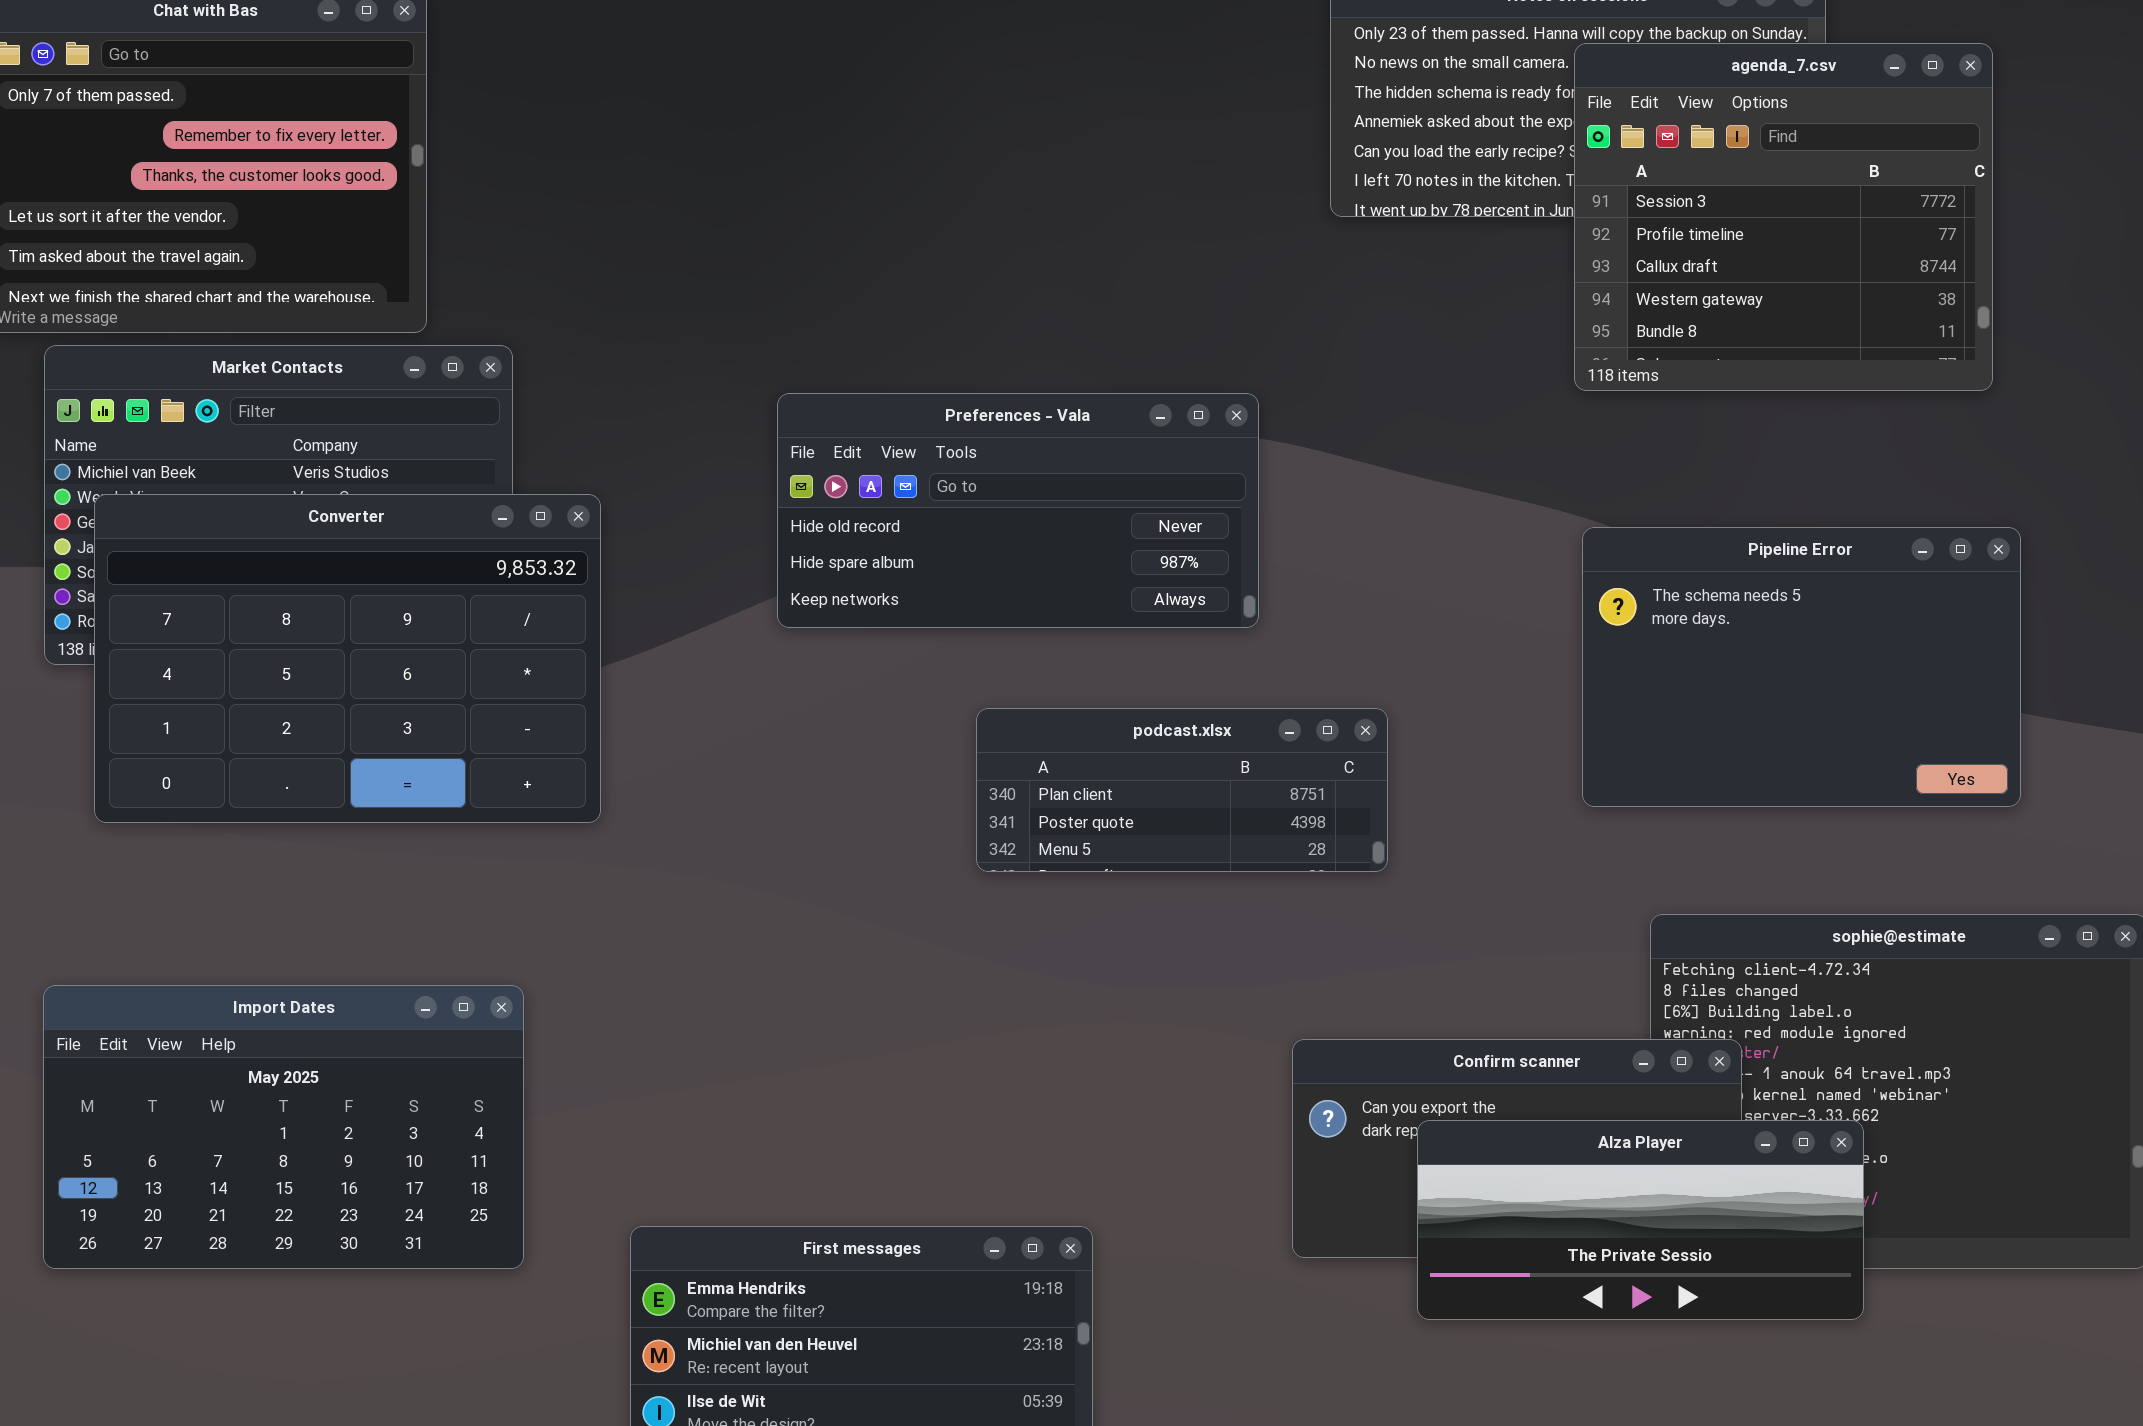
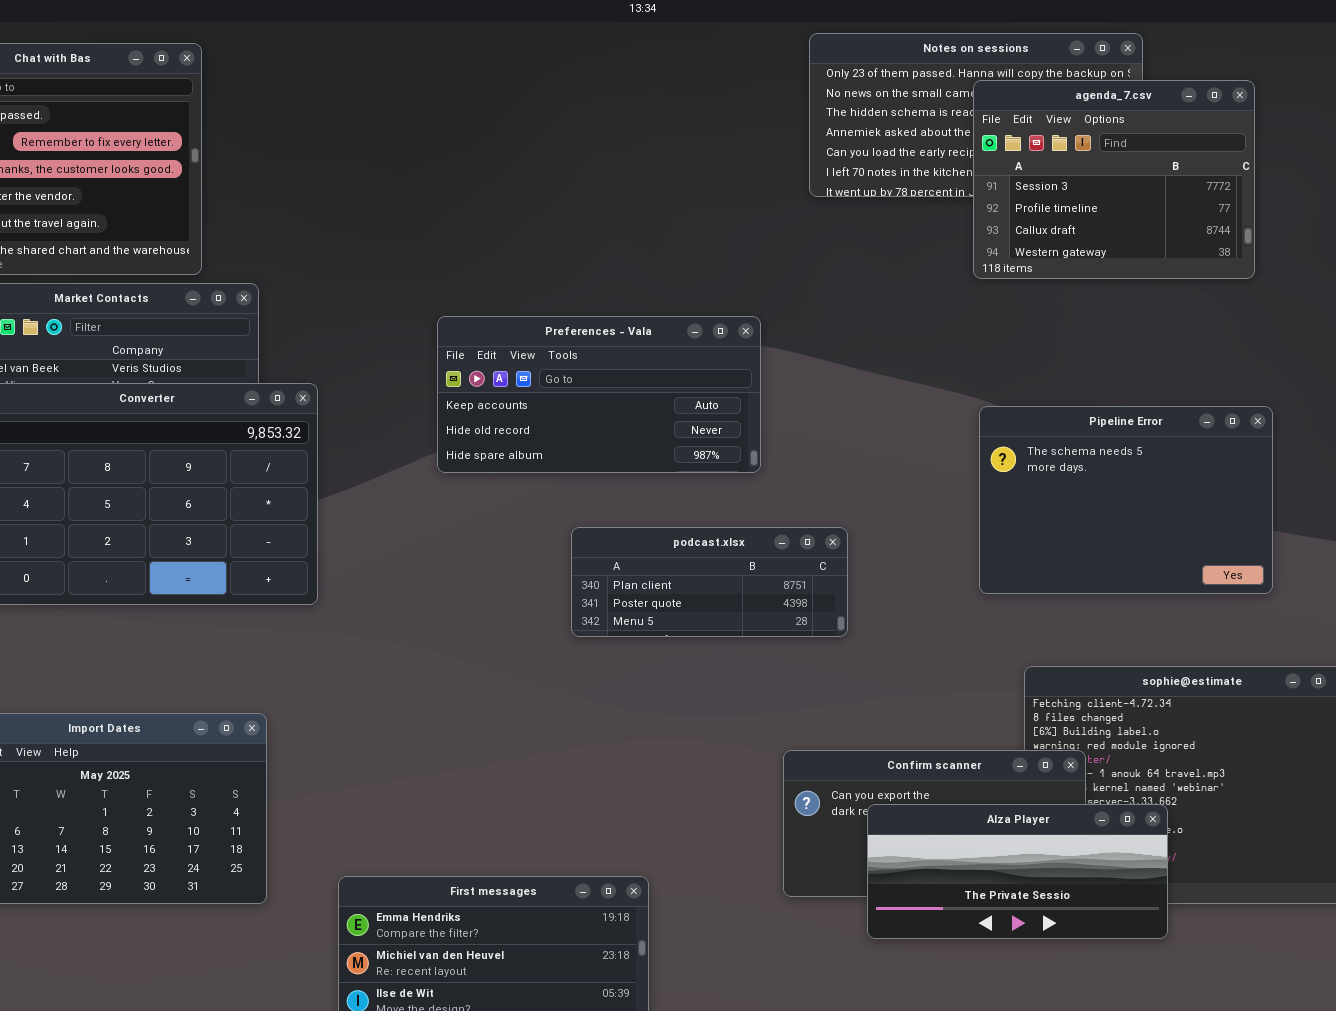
agenda_7.csv: [1574,43,1993,391] -> [973,80,1255,279], resized
Preferences - Vala: [777,393,1259,628] -> [437,316,761,473], scrolled up 1 row

